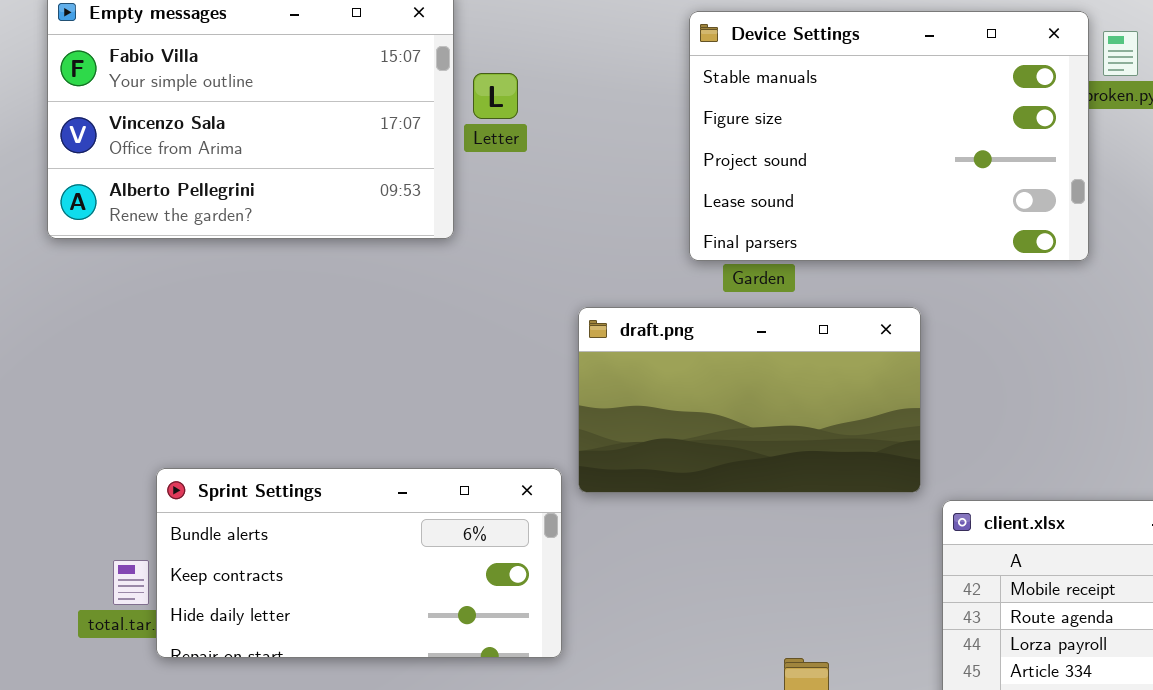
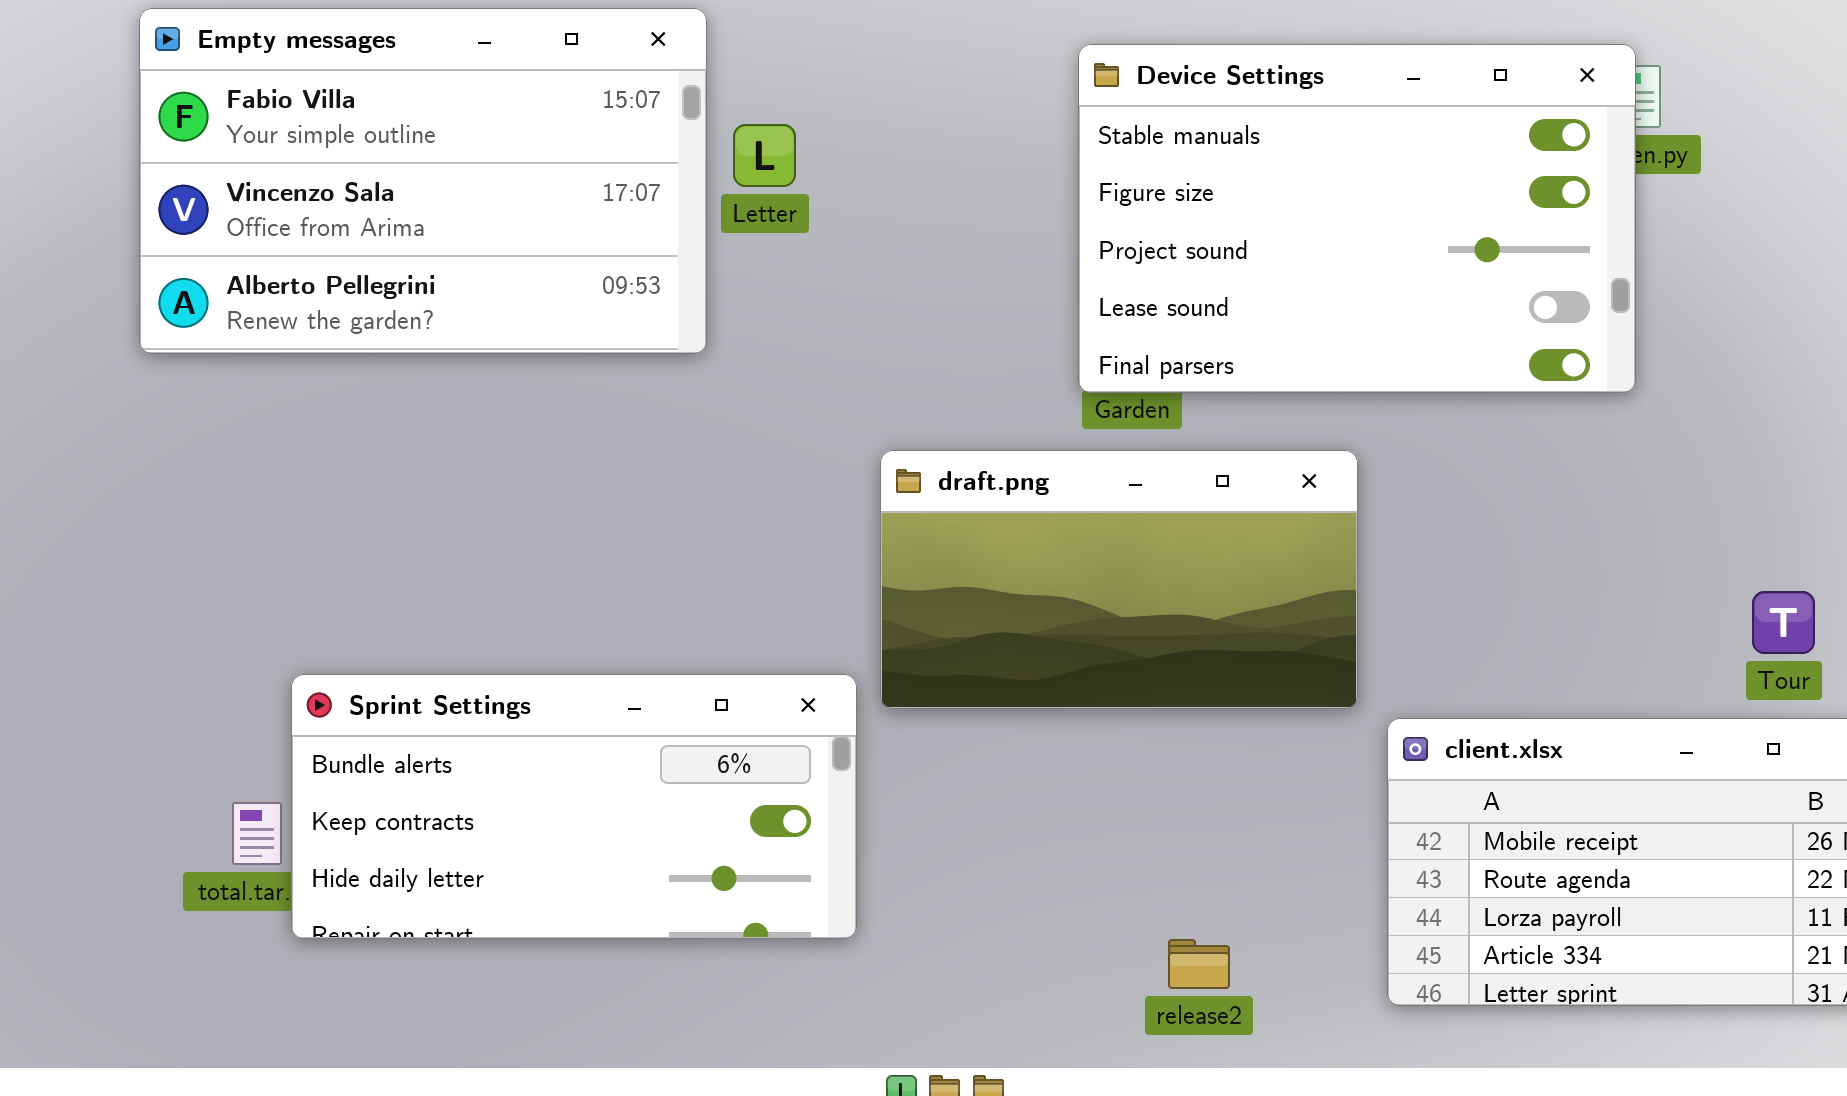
Device Settings: [689,11,1089,261] -> [1078,44,1636,393], moved

